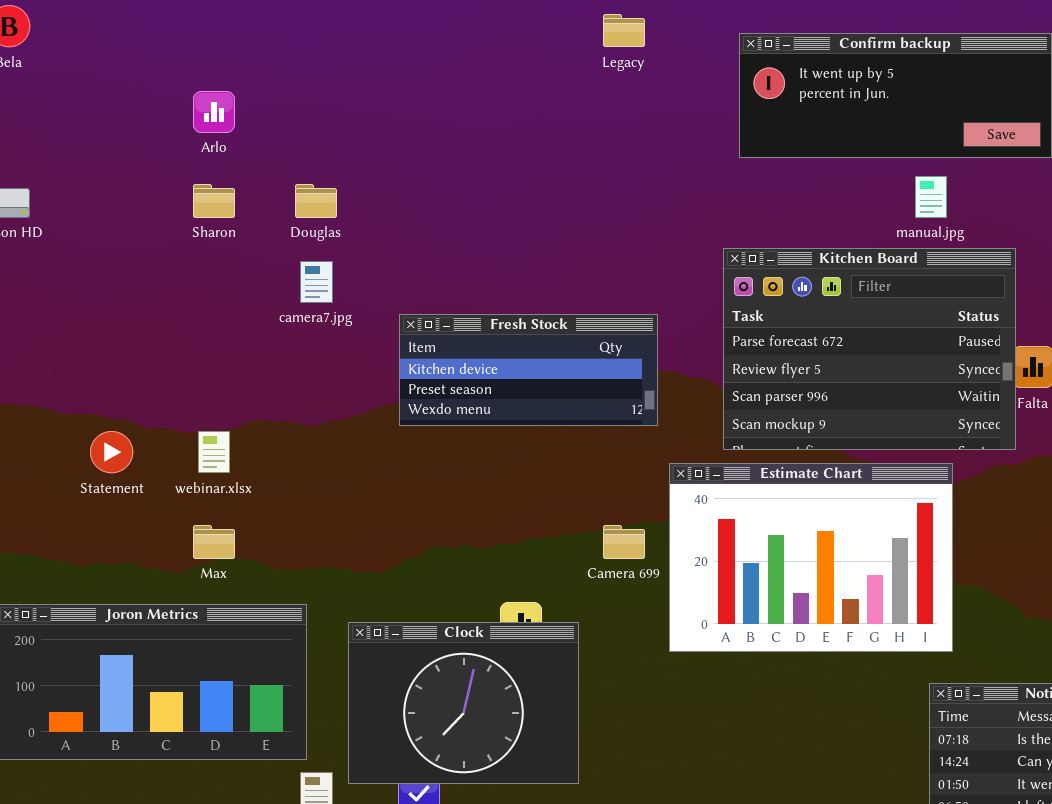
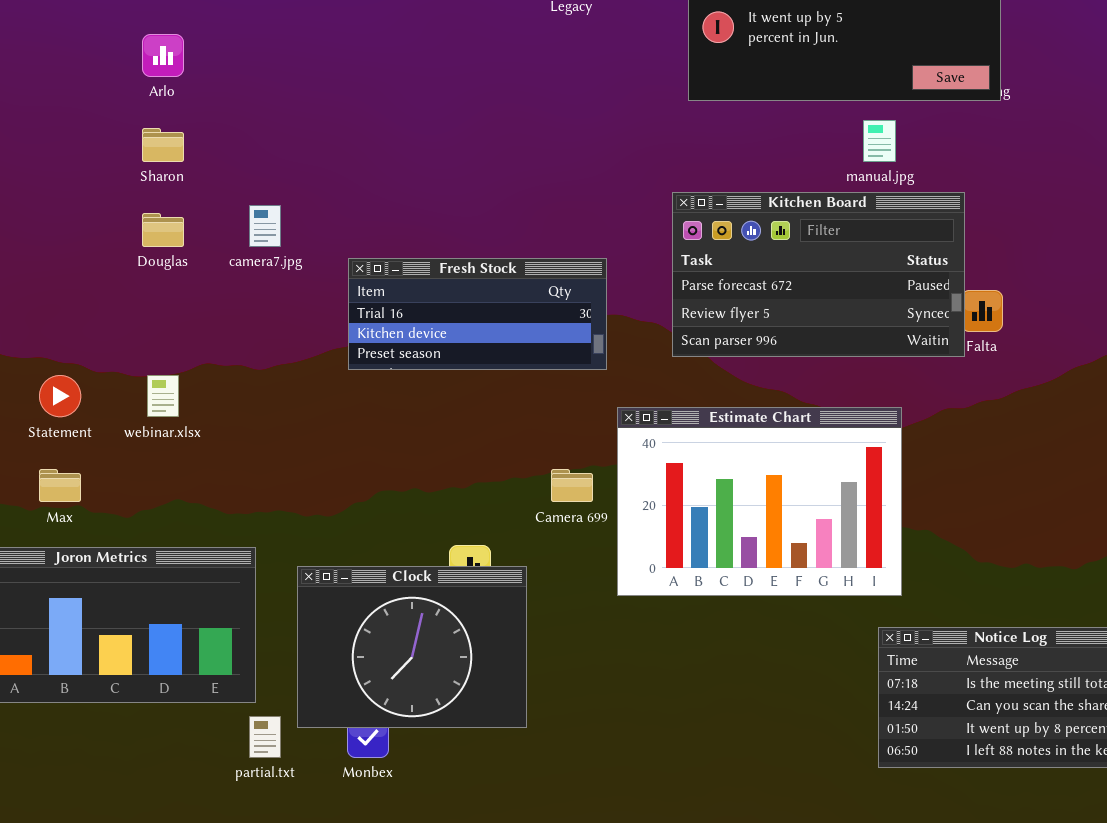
Douglas: [295,184,337,218] -> [142,213,184,247], moved
Kitchen Board: [723,248,1016,450] -> [672,192,965,357], resized
Fresh Stock: [399,314,658,426] -> [348,258,607,370], scrolled up 1 row
Max: [193,525,235,559] -> [39,469,81,502], moved

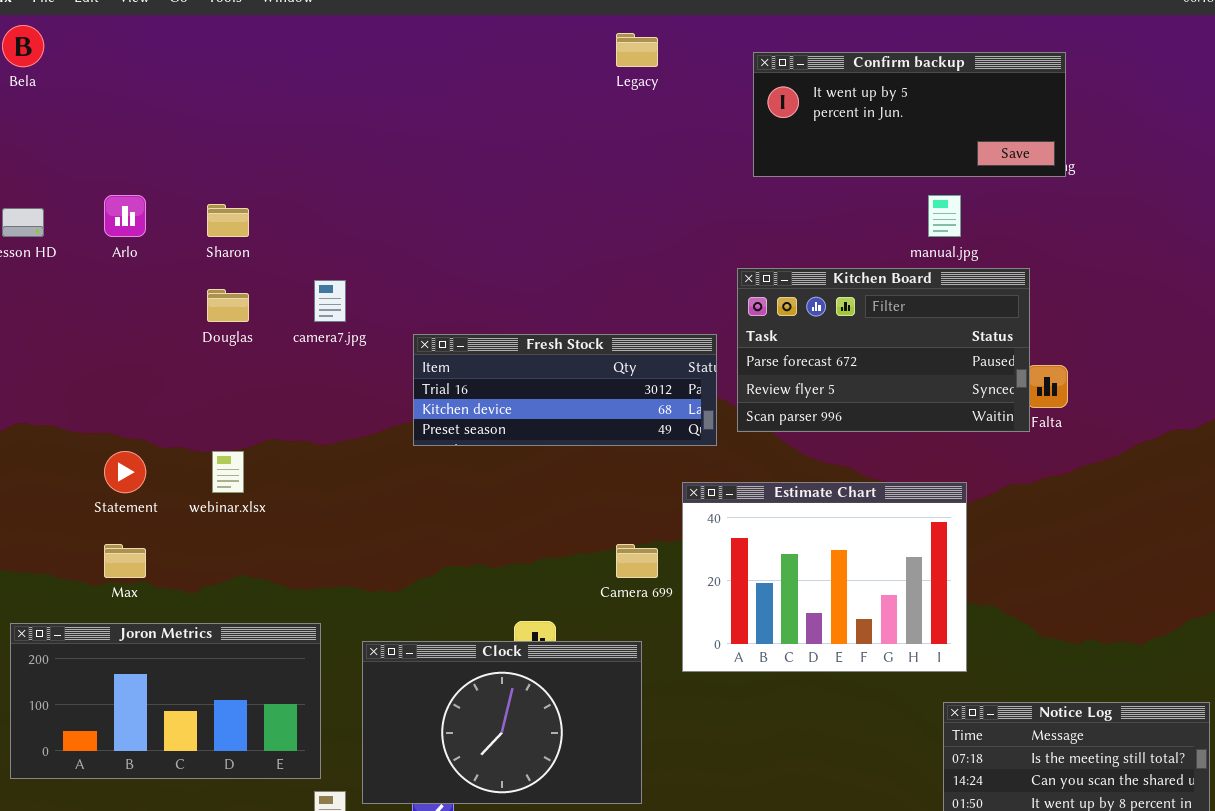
Arlo: [142,34,184,77] -> [104,195,146,237], moved
Fresh Stock: [348,258,607,370] -> [413,334,717,446], resized
Clock: [297,566,527,728] -> [362,641,642,804], resized

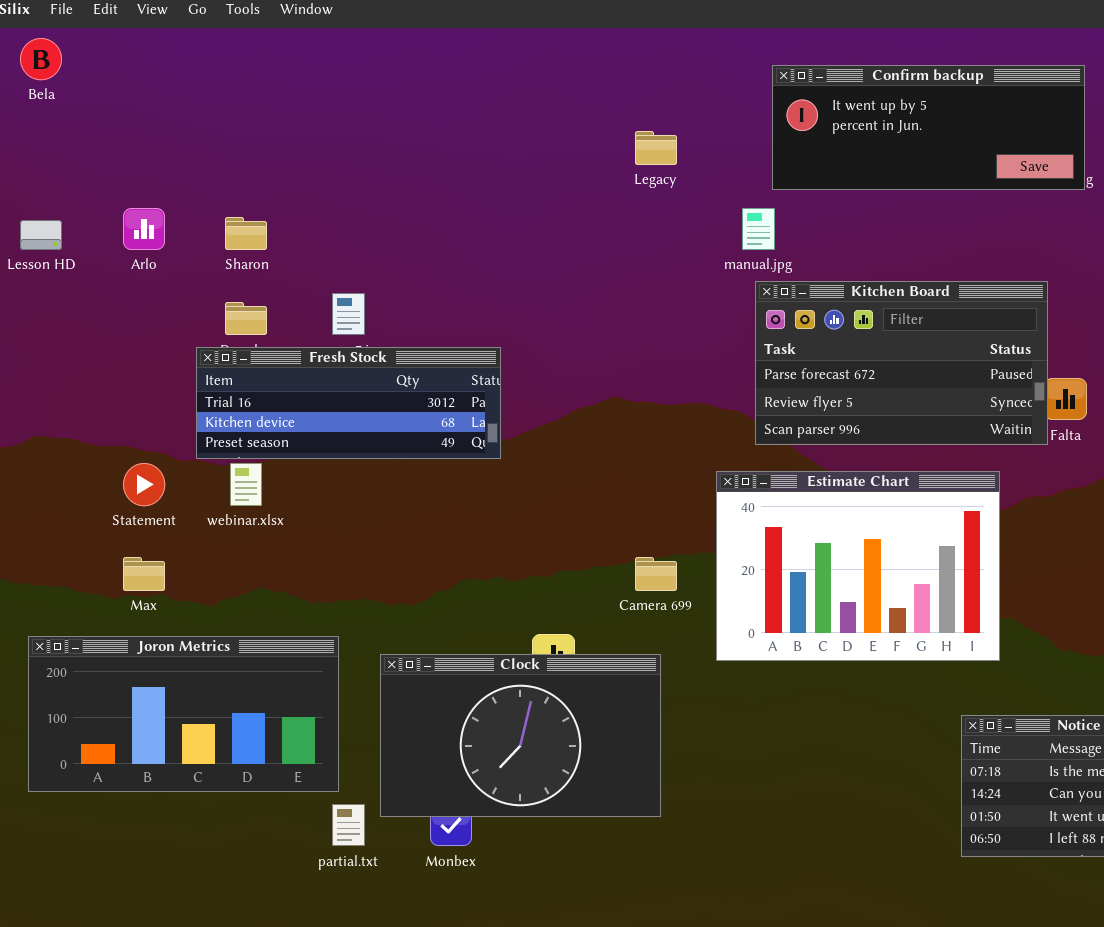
Legacy: [616,33,658,67] -> [635,131,677,165], moved
manual.jpg: [928,195,961,237] -> [742,208,775,250], moved
Fresh Stock: [413,334,717,446] -> [196,347,501,459], moved
Estimate Chart: [682,482,967,672] -> [716,471,1000,661], moved

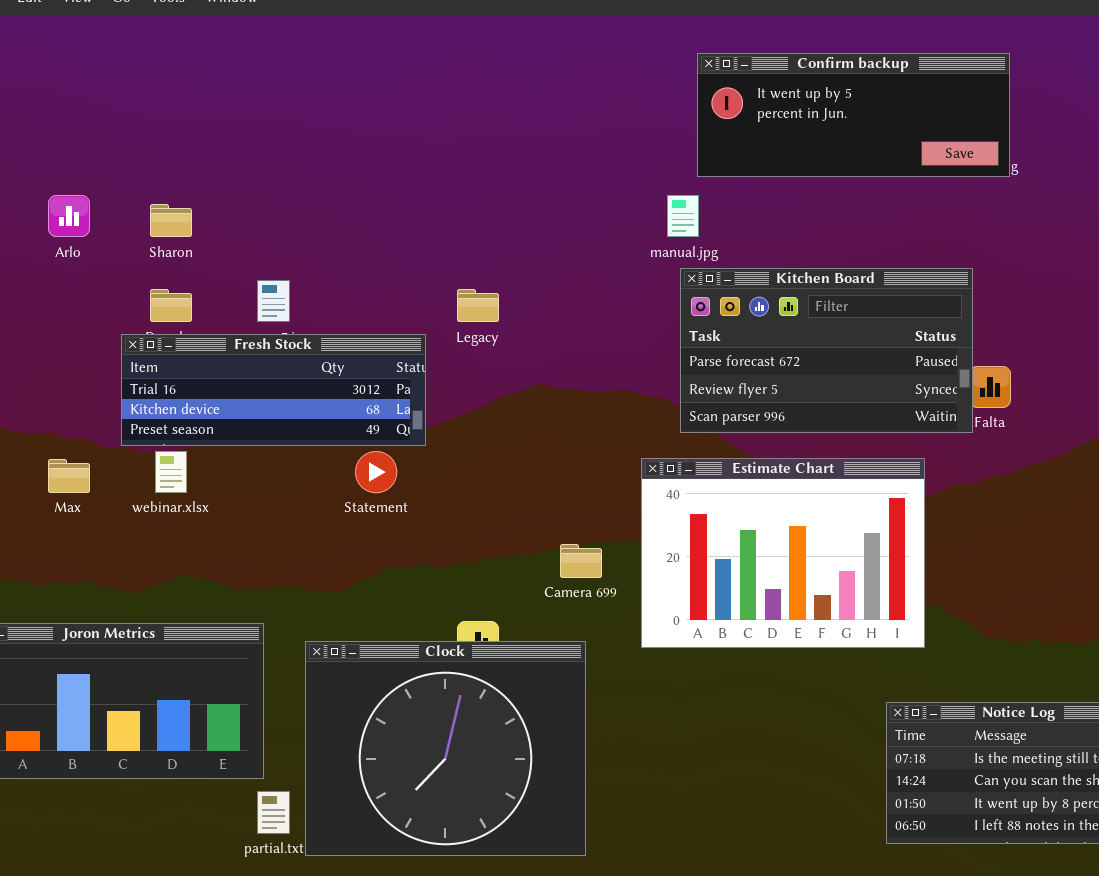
Legacy: [635,131,677,165] -> [457,289,499,322], moved
Statement: [123,463,165,506] -> [355,451,397,493], moved
Max: [123,557,165,591] -> [48,459,90,493], moved
Clock: [380,654,661,817] -> [305,641,586,856], resized

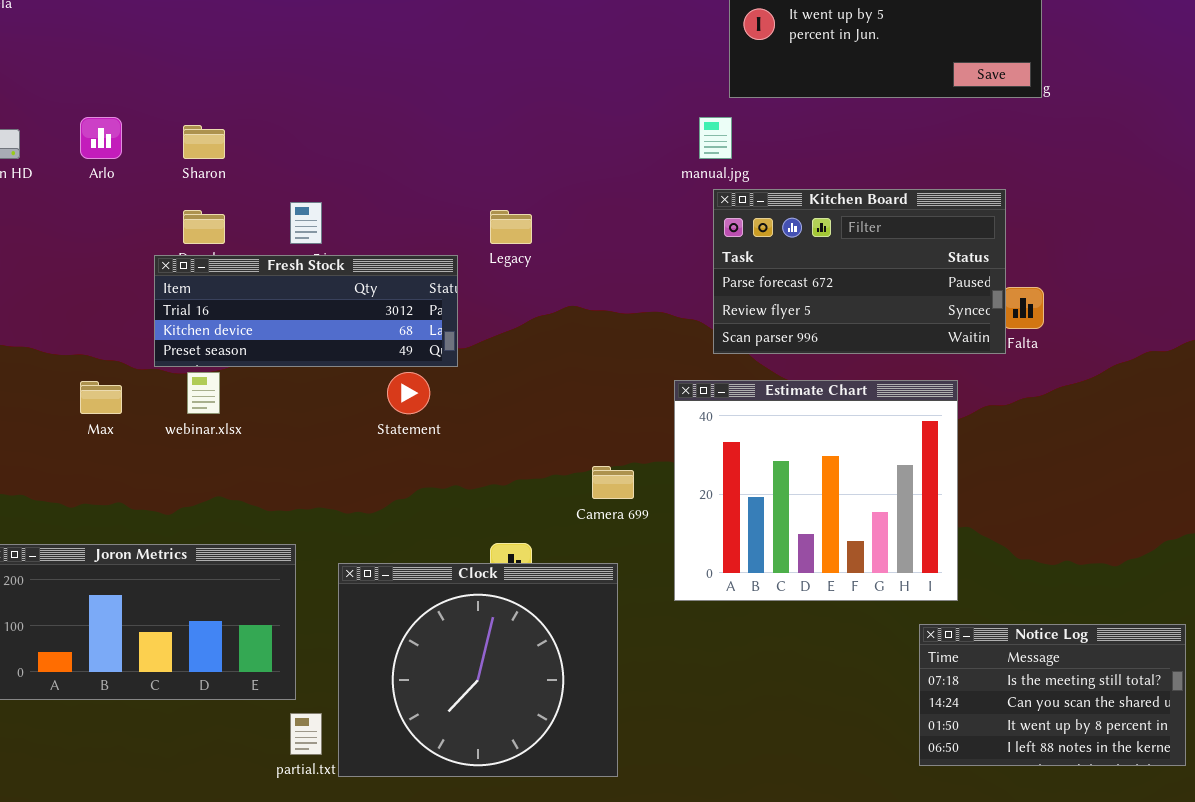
Estimate Chart: [641,458,925,648] -> [674,380,958,601], resized

